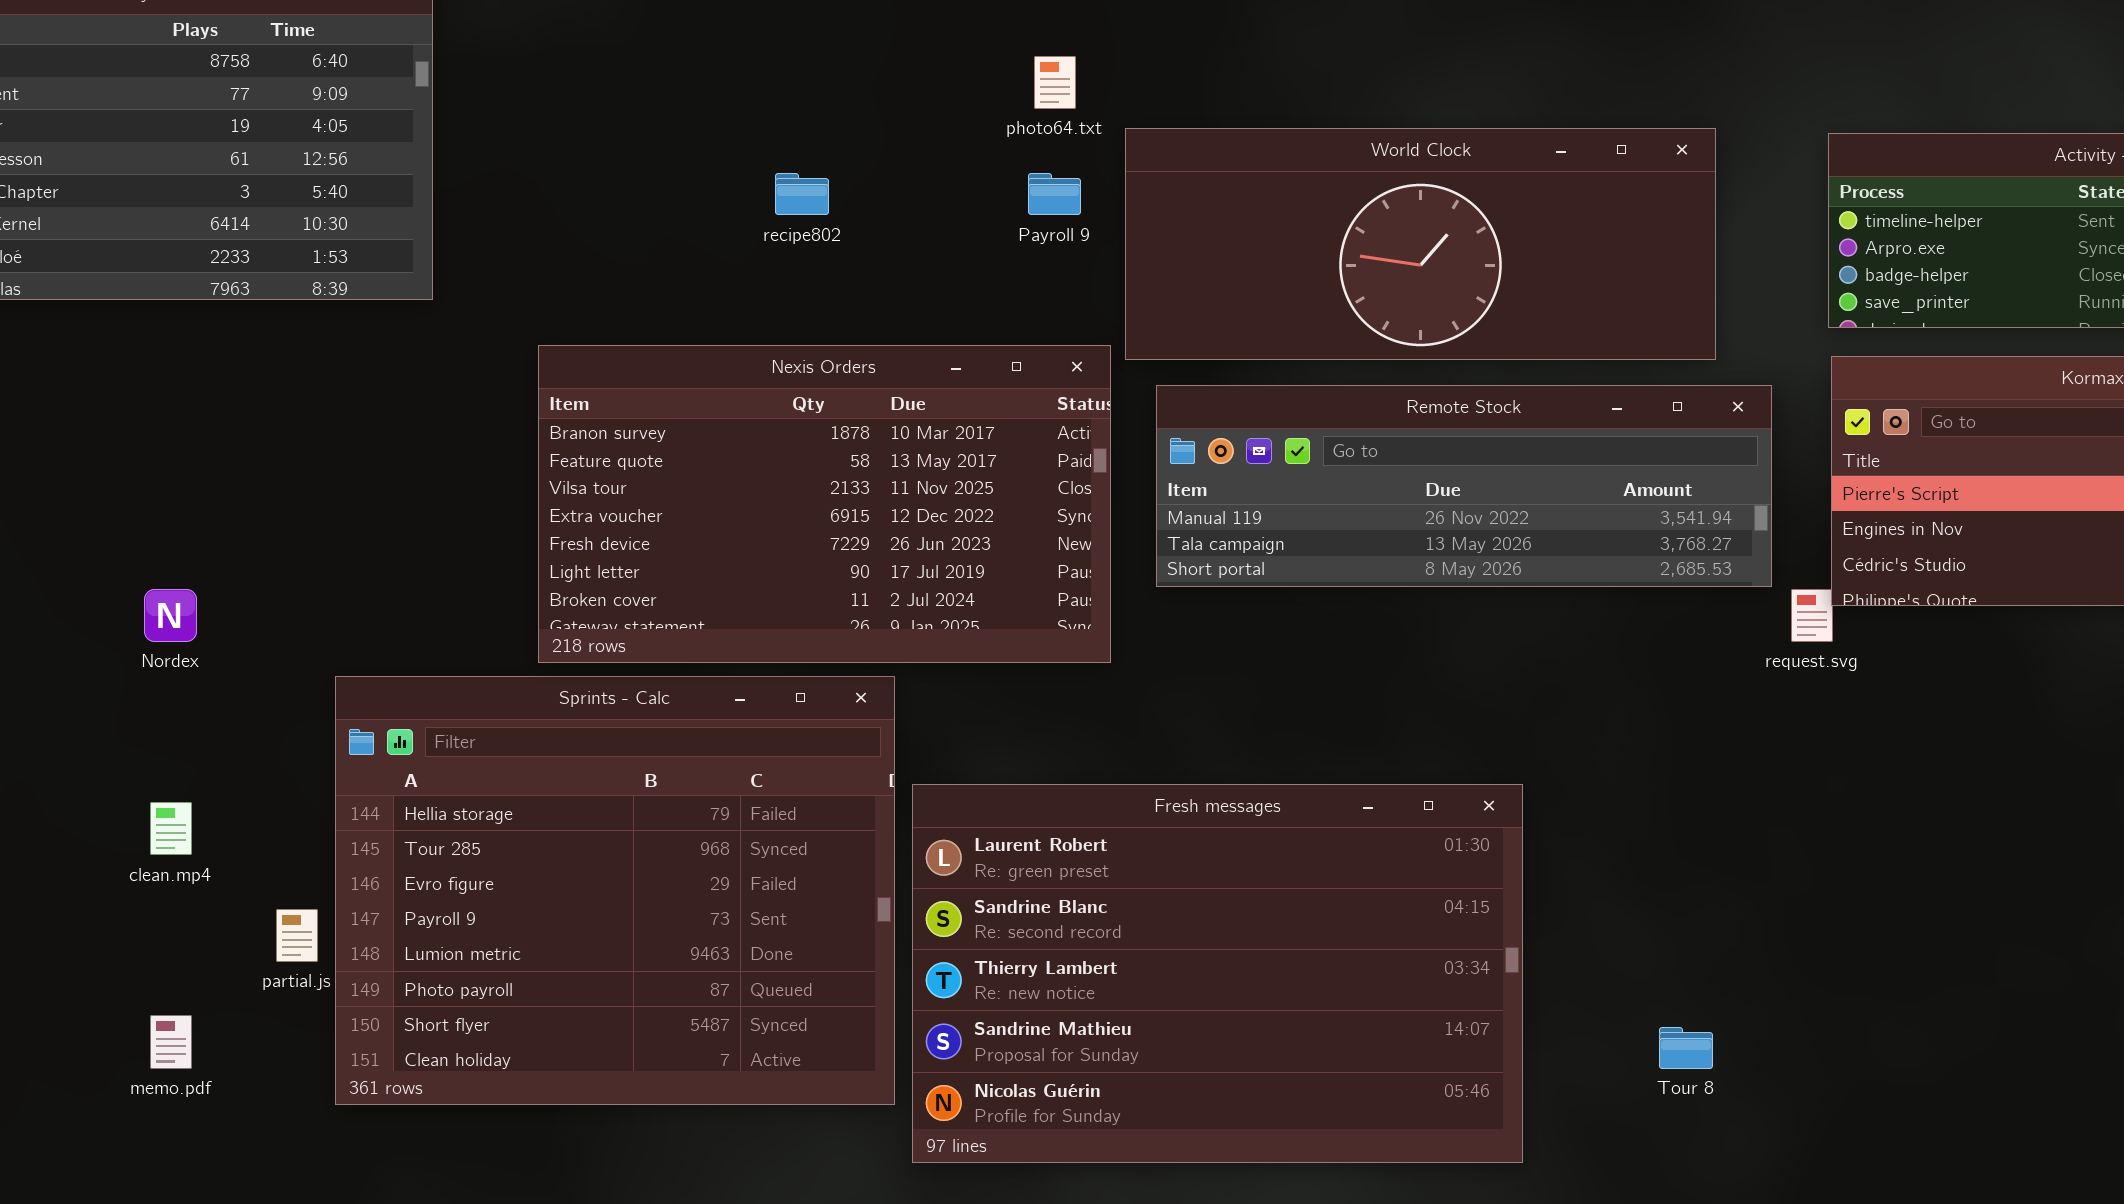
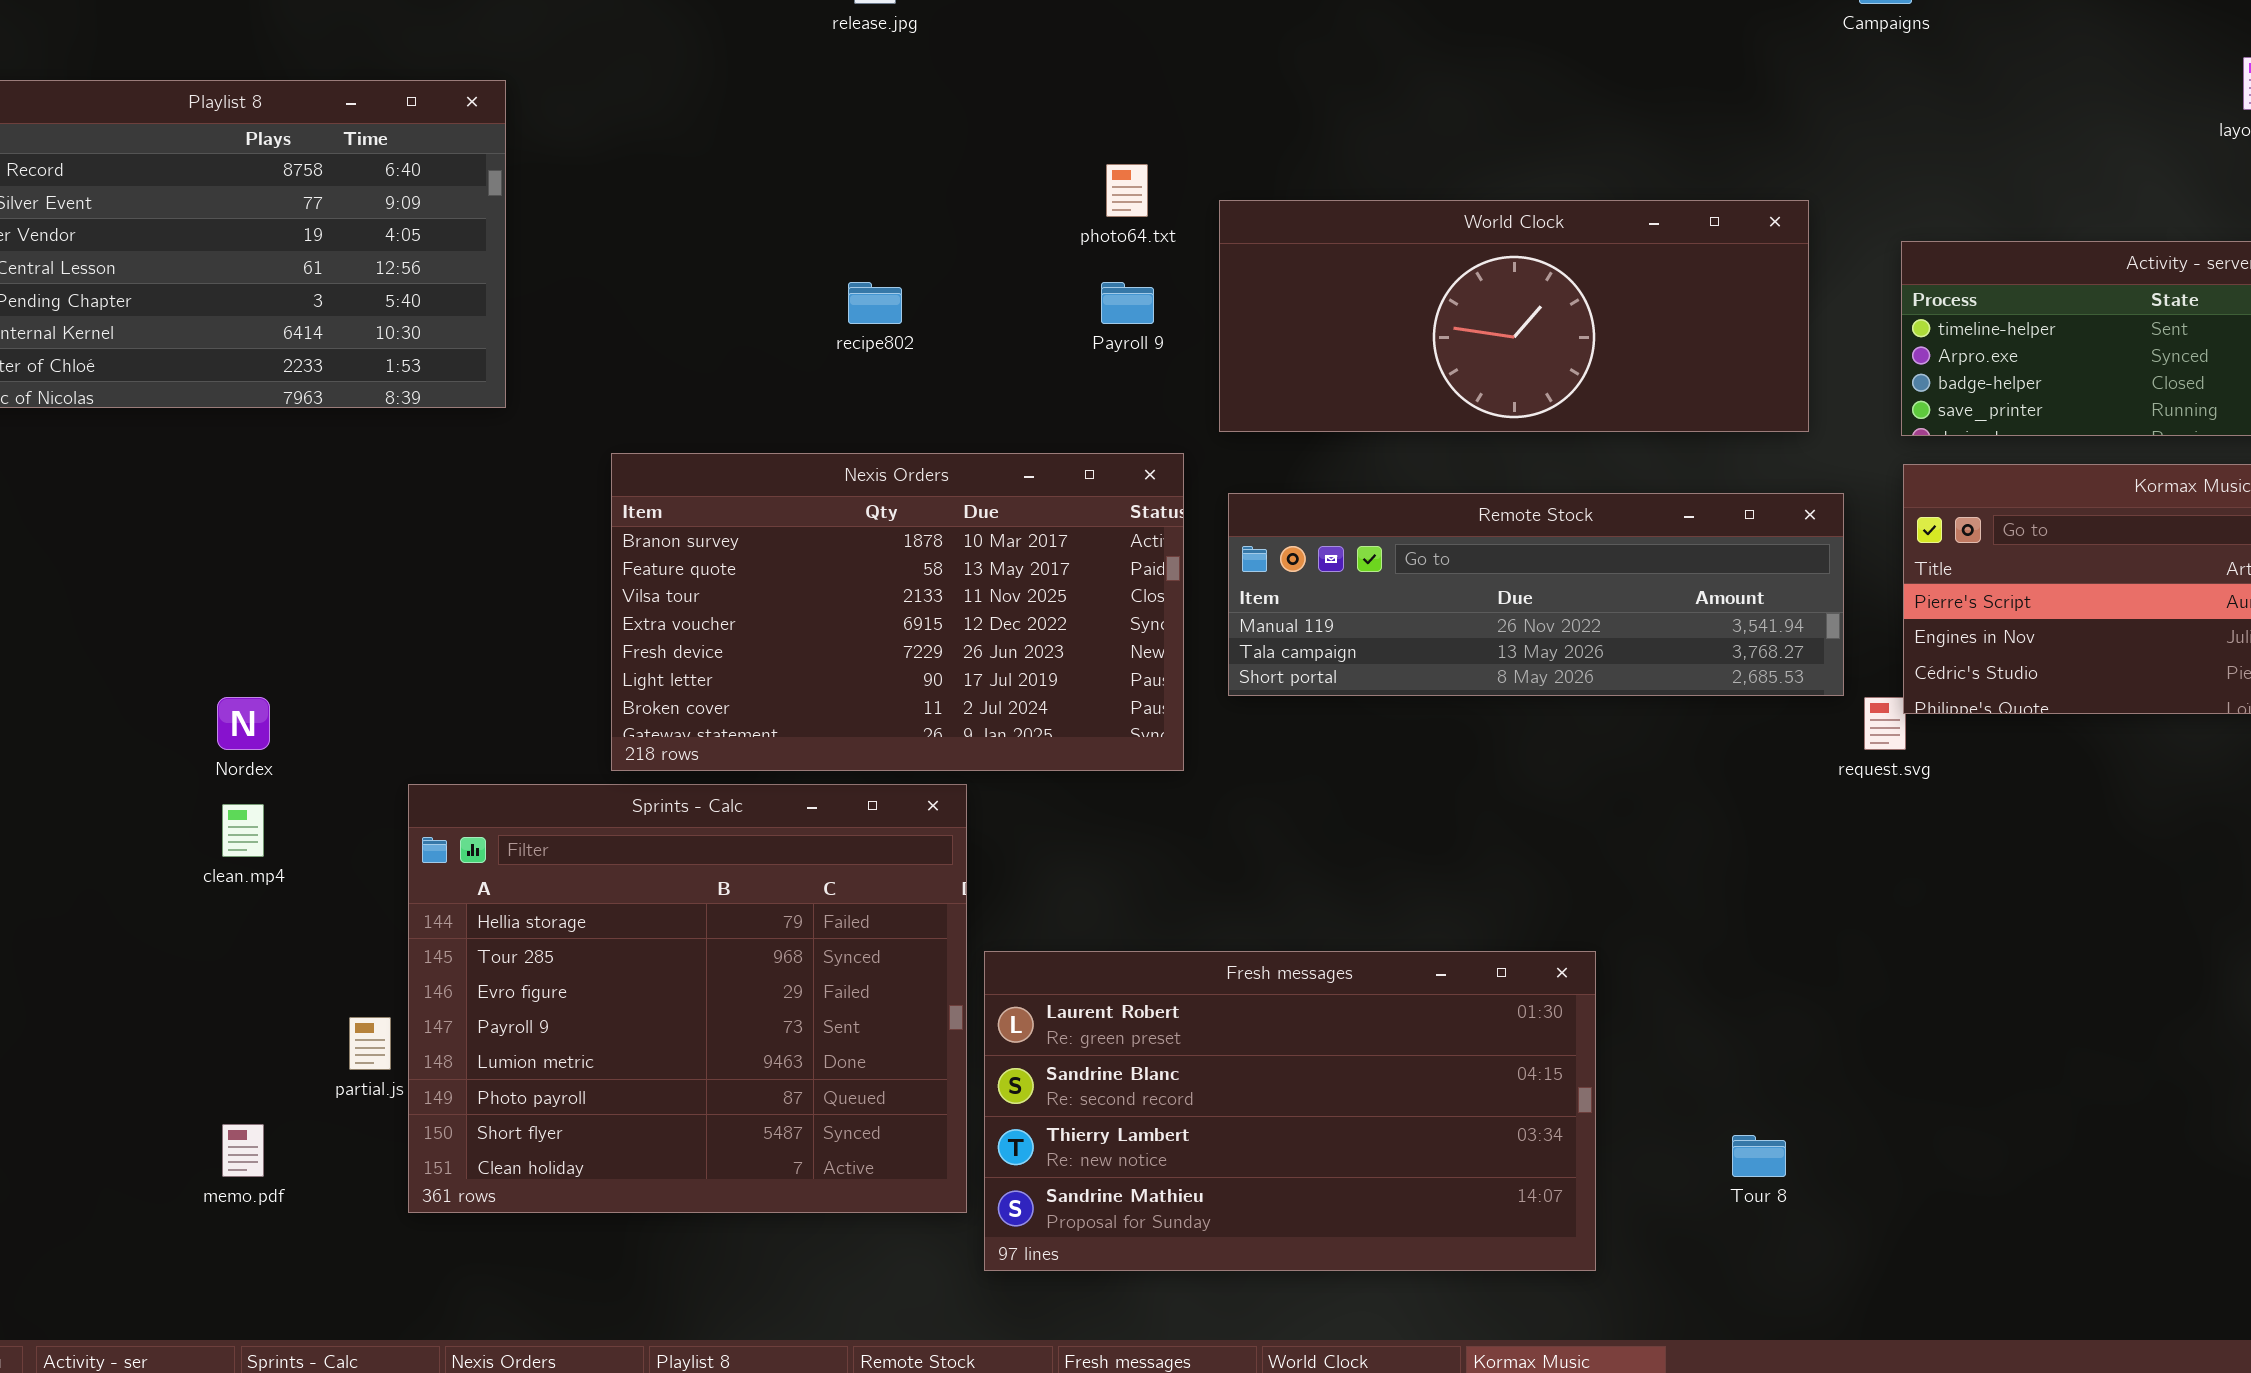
World Clock: [1125,128,1716,360] -> [1219,200,1809,432], moved
Fresh messages: [912,784,1523,1163] -> [984,951,1596,1271], resized
clean.mp4: [150,802,192,855] -> [222,804,264,857], moved

